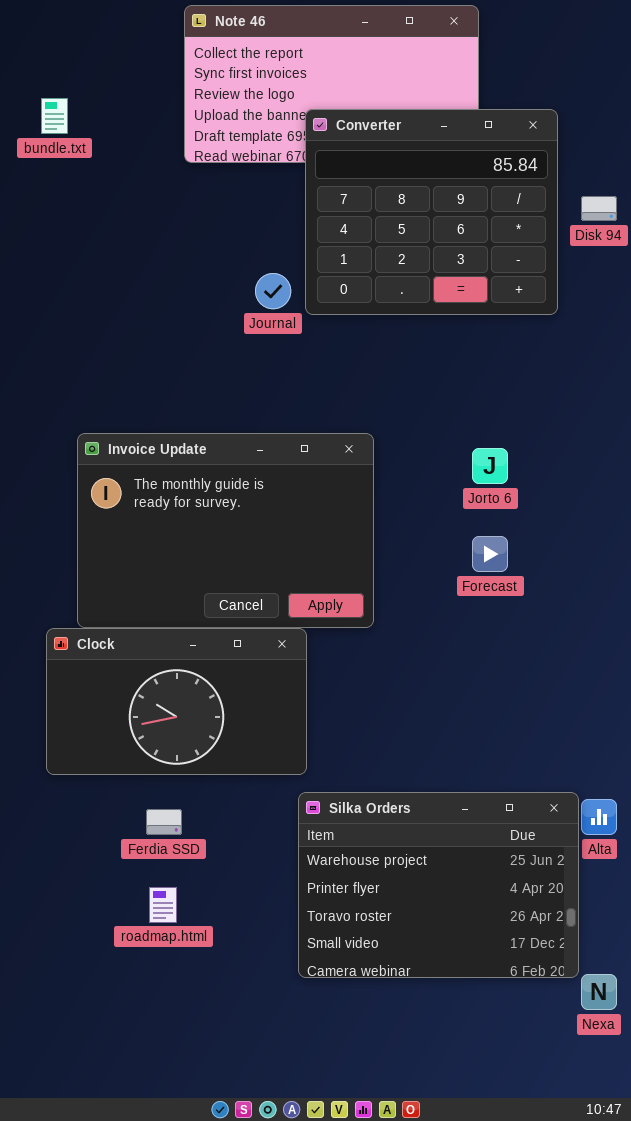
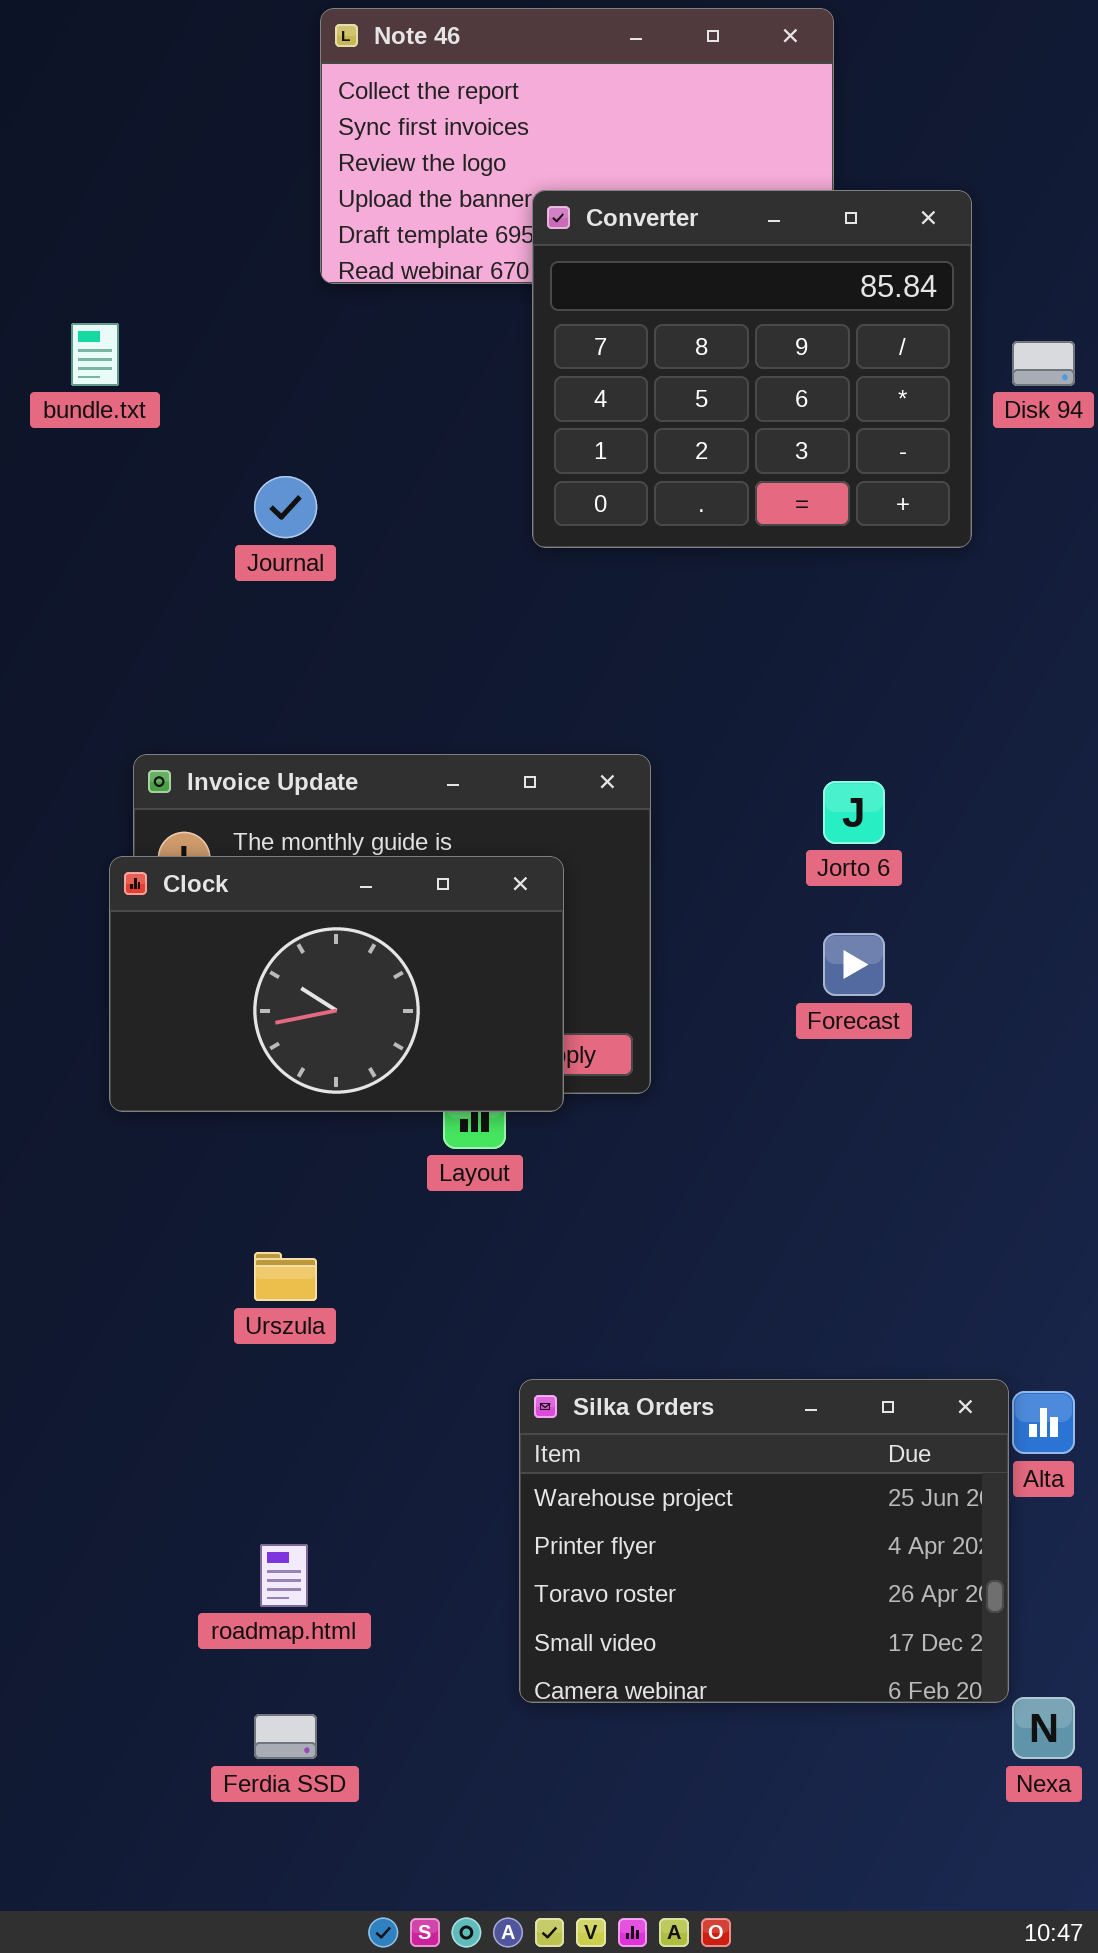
bundle.txt: [41,98,68,134] -> [71,323,119,386], moved
Journal: [255,273,291,309] -> [254,476,317,538], moved
Clock: [46,628,307,775] -> [109,856,564,1112], moved
Ferdia SSD: [146,809,182,835] -> [254,1714,317,1759], moved

